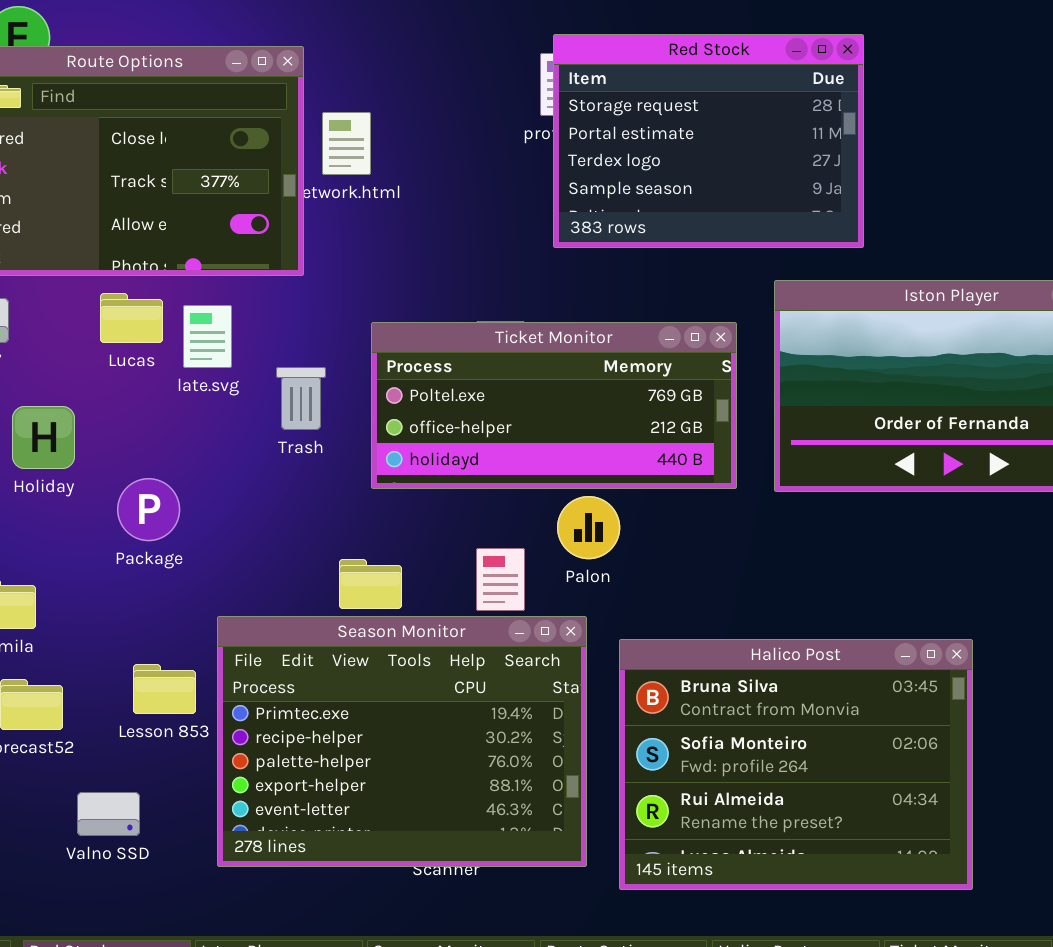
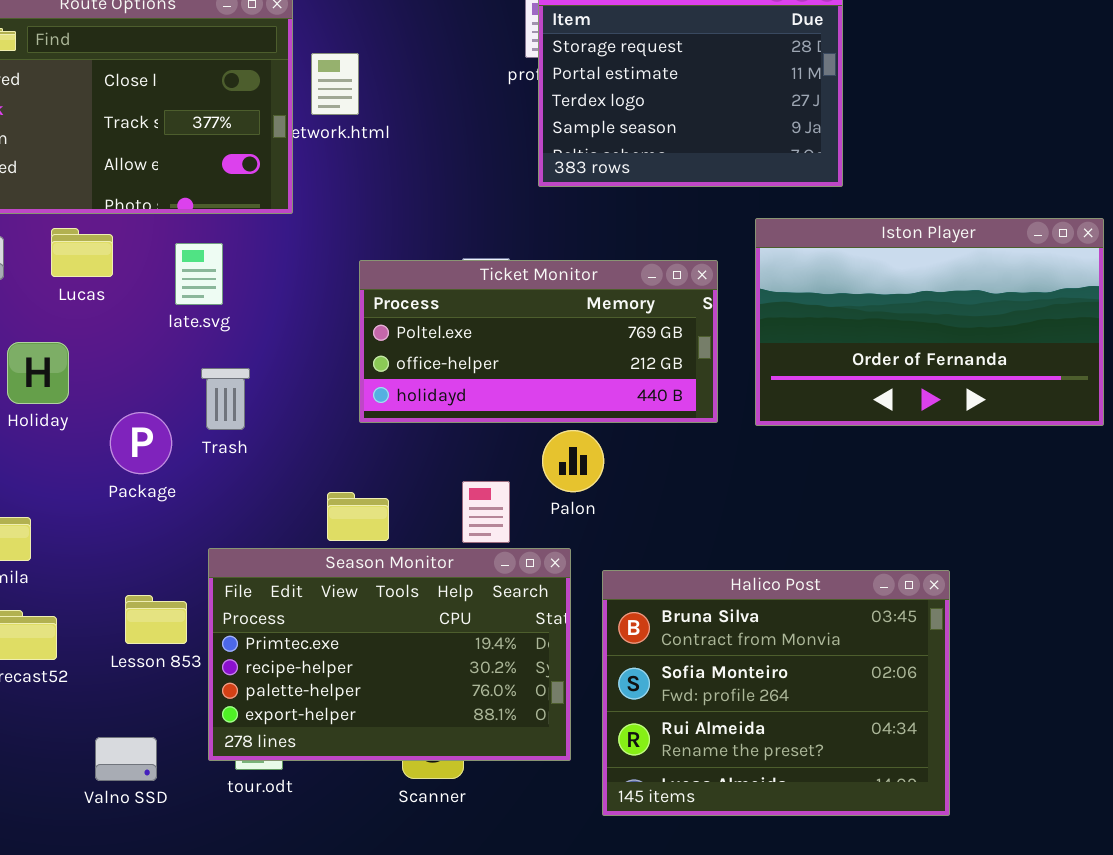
Lucas: [100,293,163,343] -> [51,228,113,277], moved
Trash: [276,367,326,430] -> [201,368,250,430], moved
Season Monitor: [217,616,587,867] -> [208,548,571,761], resized
Valno SSD: [77,792,140,836] -> [95,737,157,781], moved

